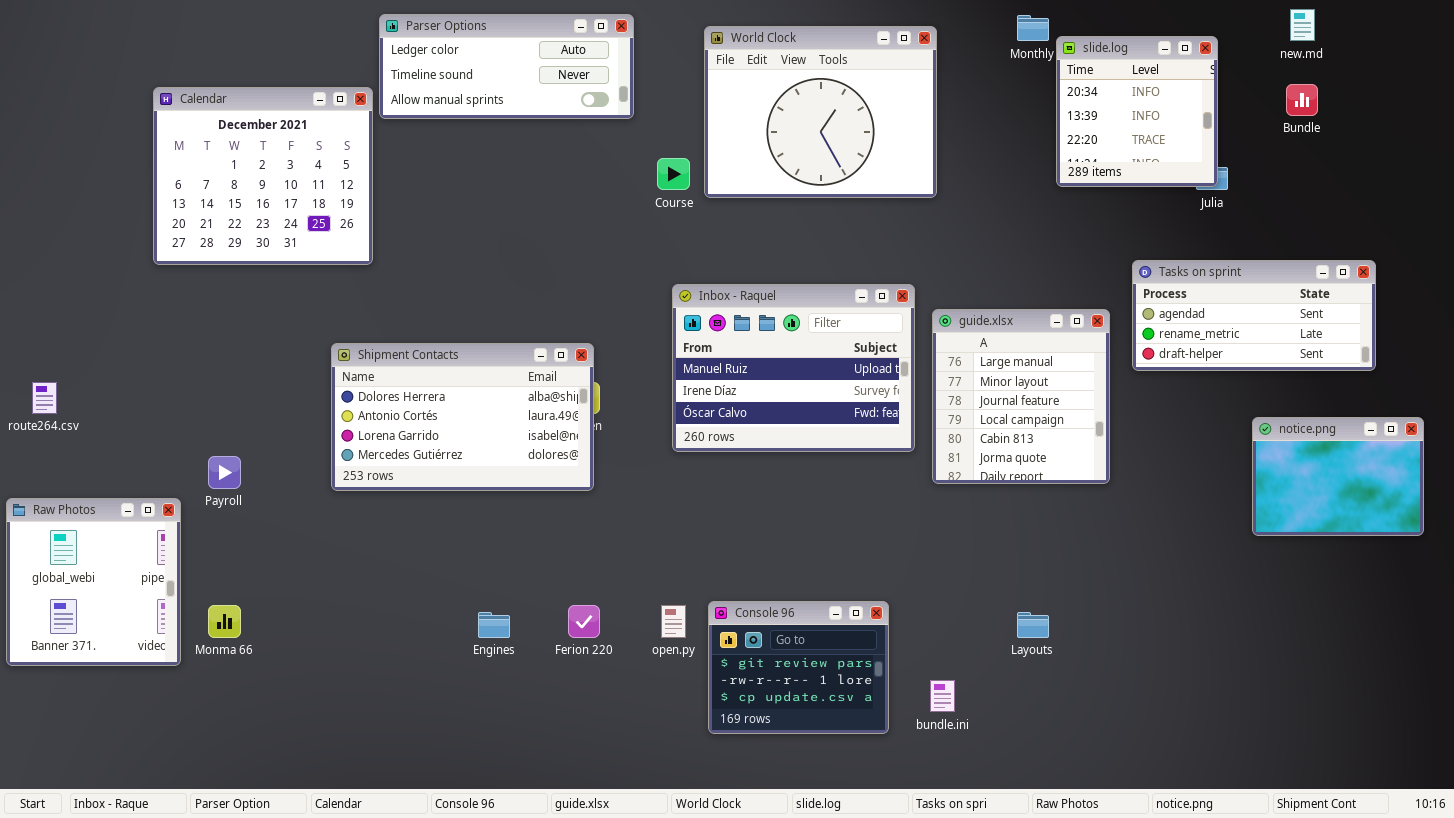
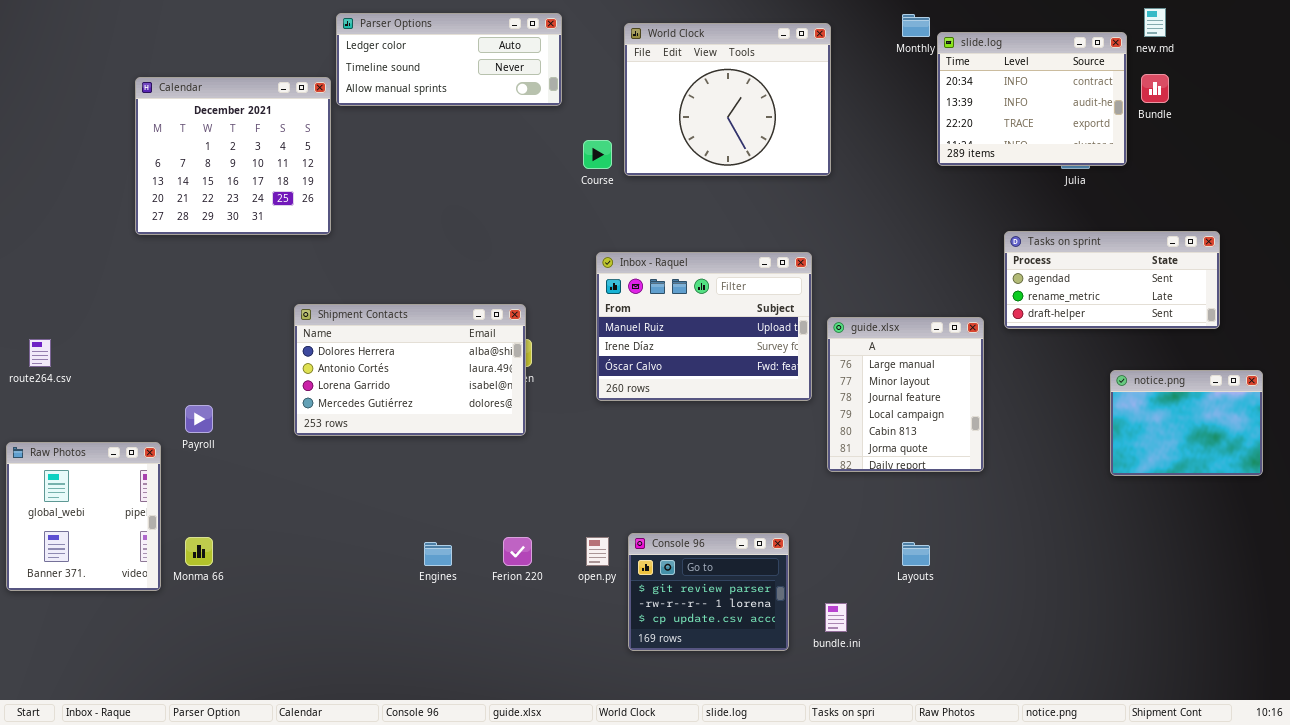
slide.log: [1056,36,1218,187] -> [937,32,1127,166], resized
guide.xlsx: [932,309,1110,484] -> [827,317,984,472], moved

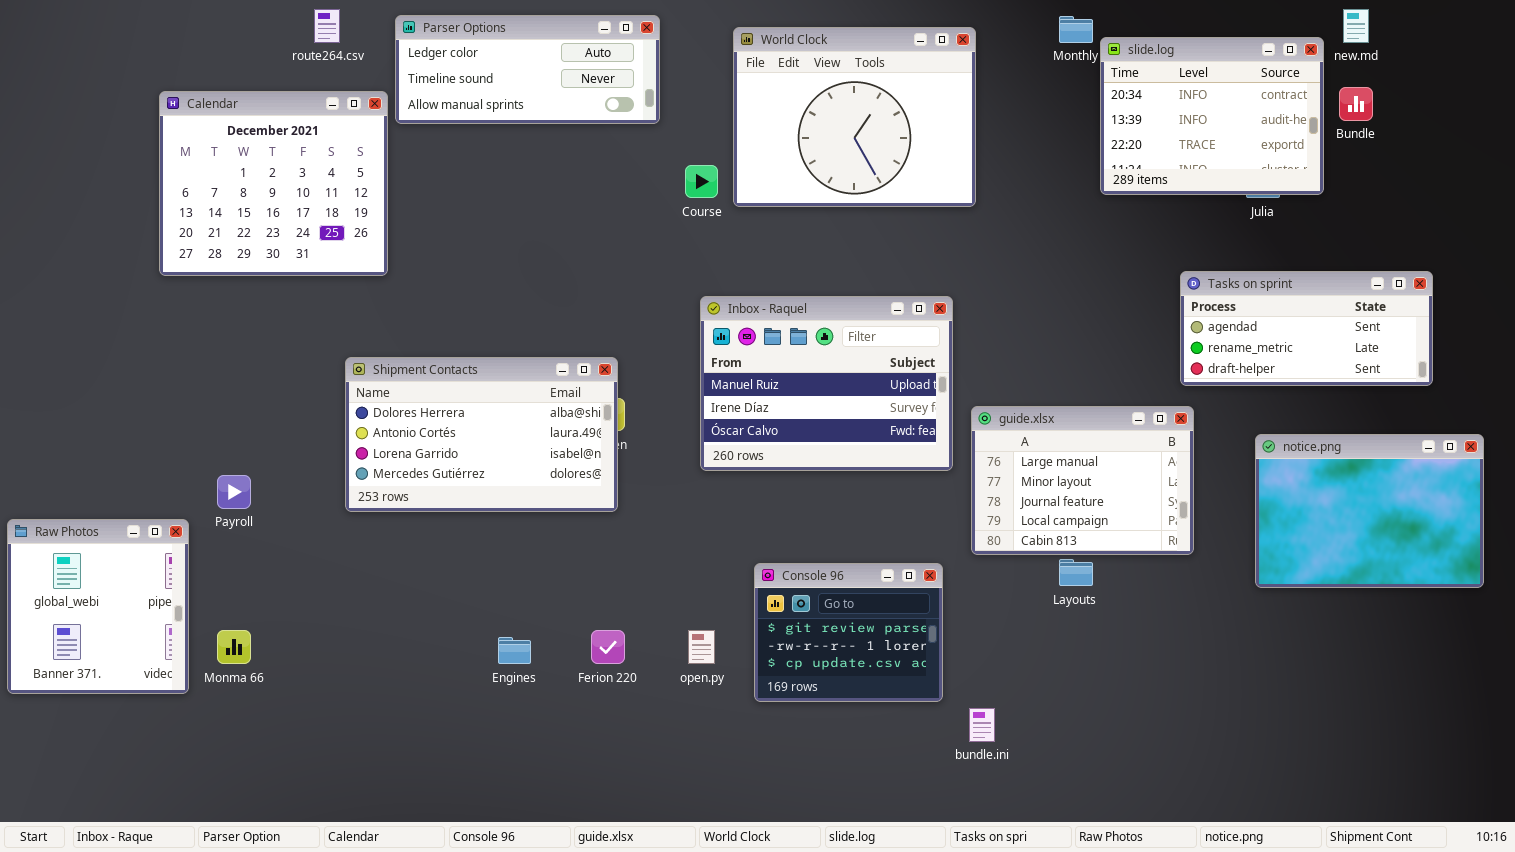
guide.xlsx: [827,317,984,472] -> [971,406,1194,555], resized
route264.csv: [29,339,51,367] -> [314,9,340,43], moved
notice.png: [1110,370,1263,476] -> [1255,434,1484,588], resized
Console 96: [628,533,789,651] -> [754,563,943,702], moved
Layouts: [902,542,930,566] -> [1059,559,1093,586], moved

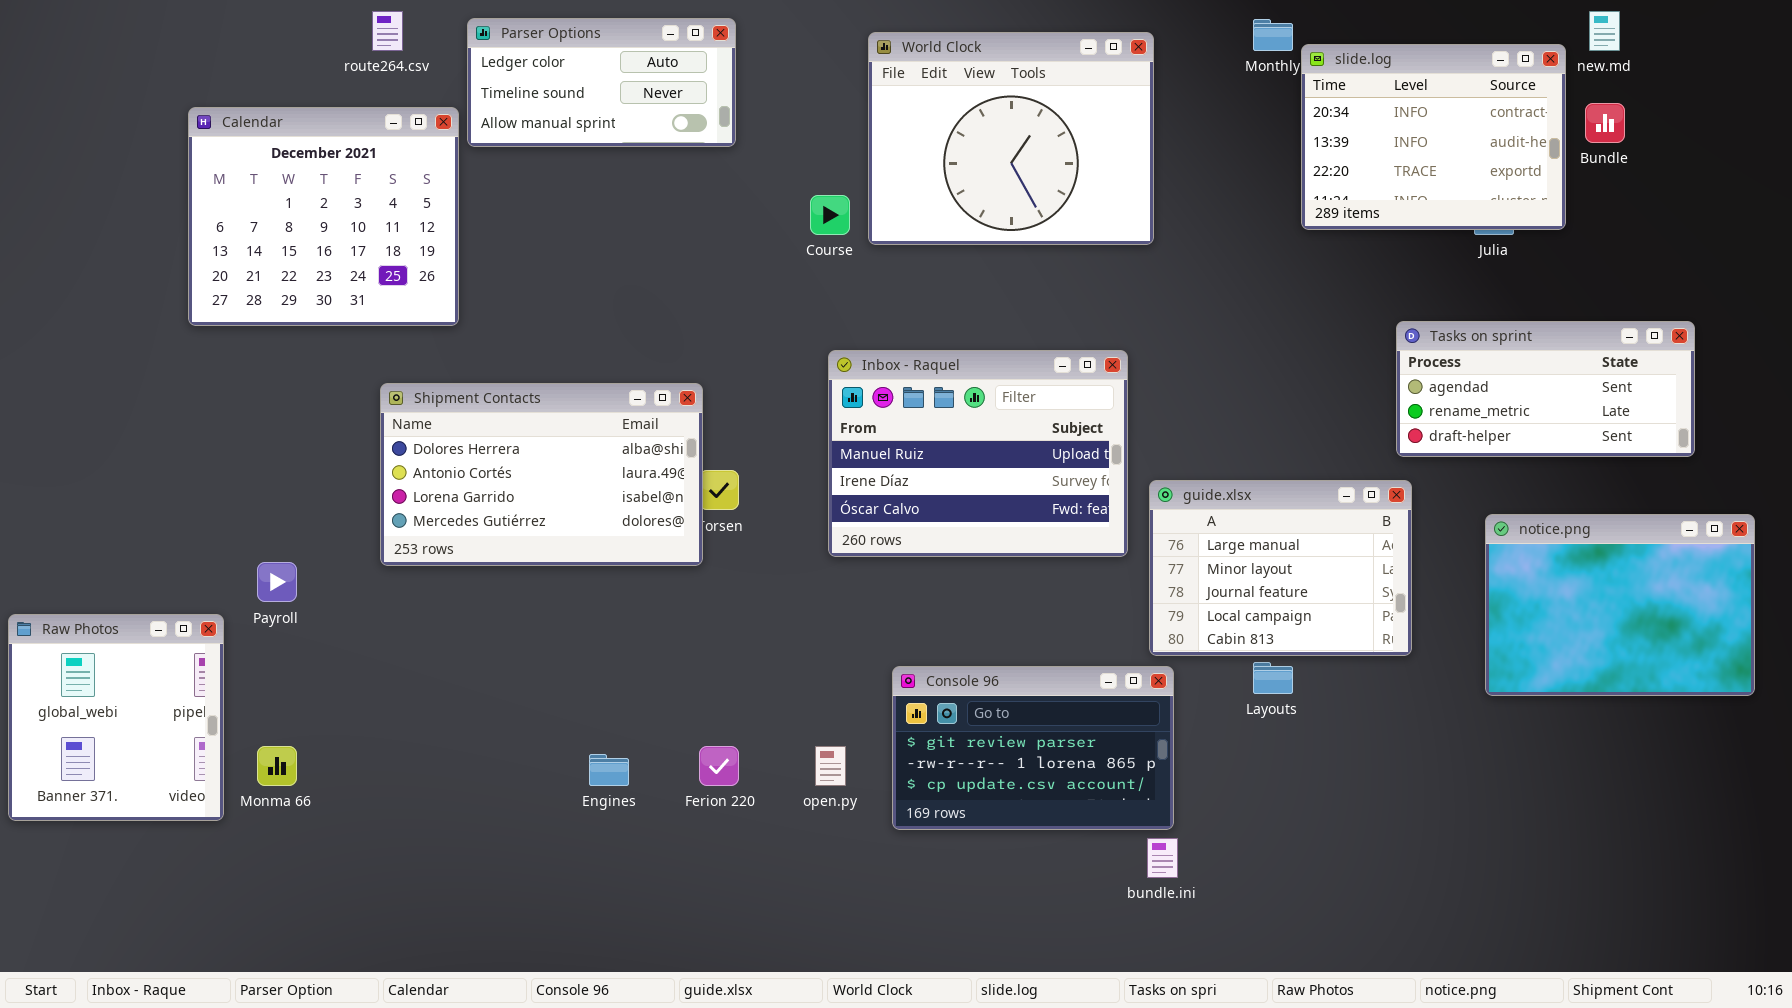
Parser Options: [395,15,660,124] -> [467,18,736,147], resized
Shipment Contacts: [345,357,618,512] -> [380,383,703,566], moved
Console 96: [754,563,943,702] -> [892,666,1174,830], resized

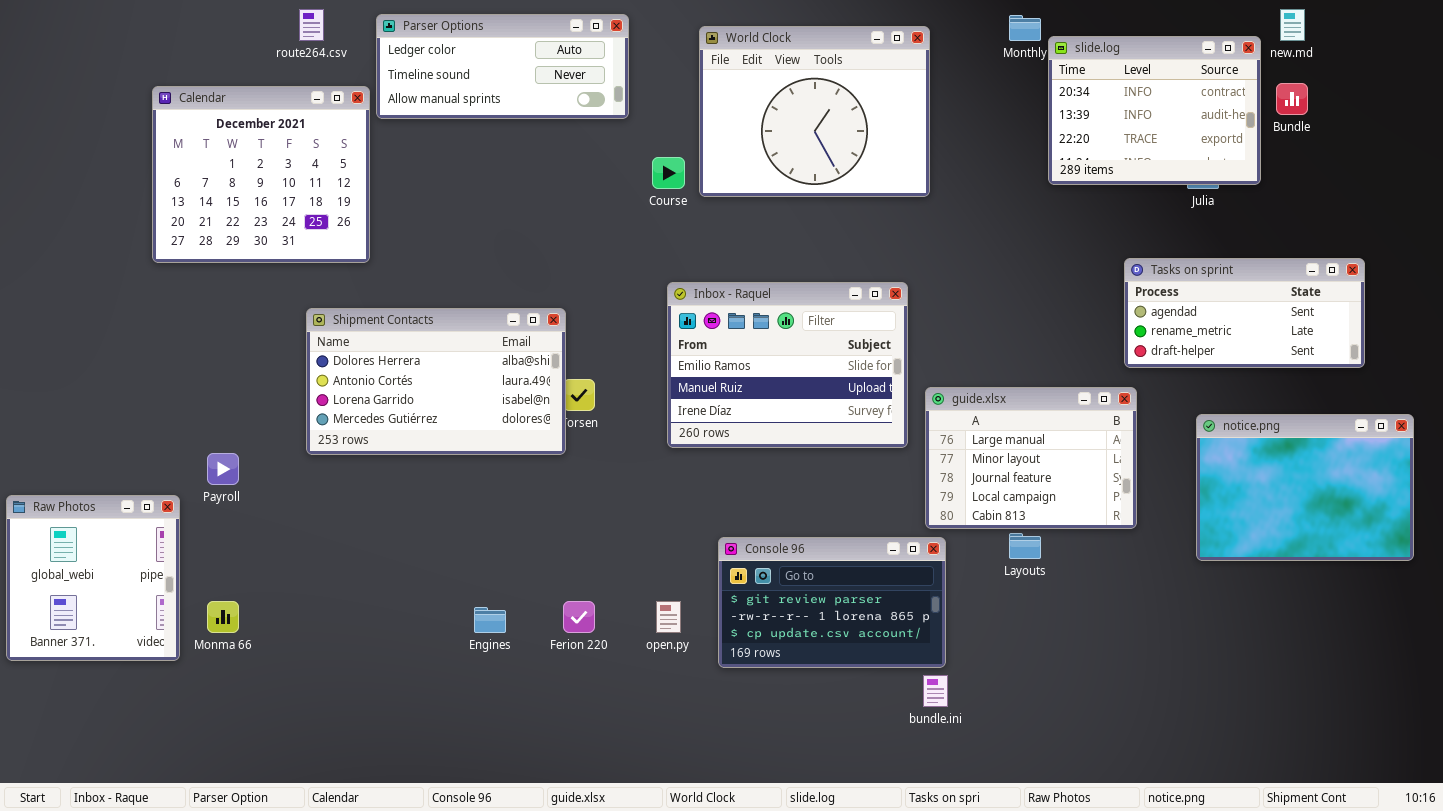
Parser Options: [467,18,736,147] -> [376,14,629,119], resized
Inbox - Raquel: [828,350,1128,557] -> [667,282,908,448], scrolled up 1 row

